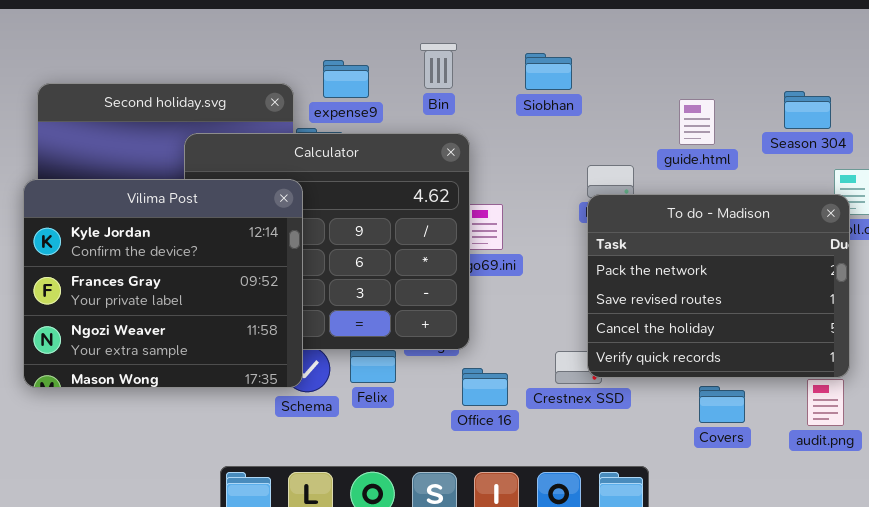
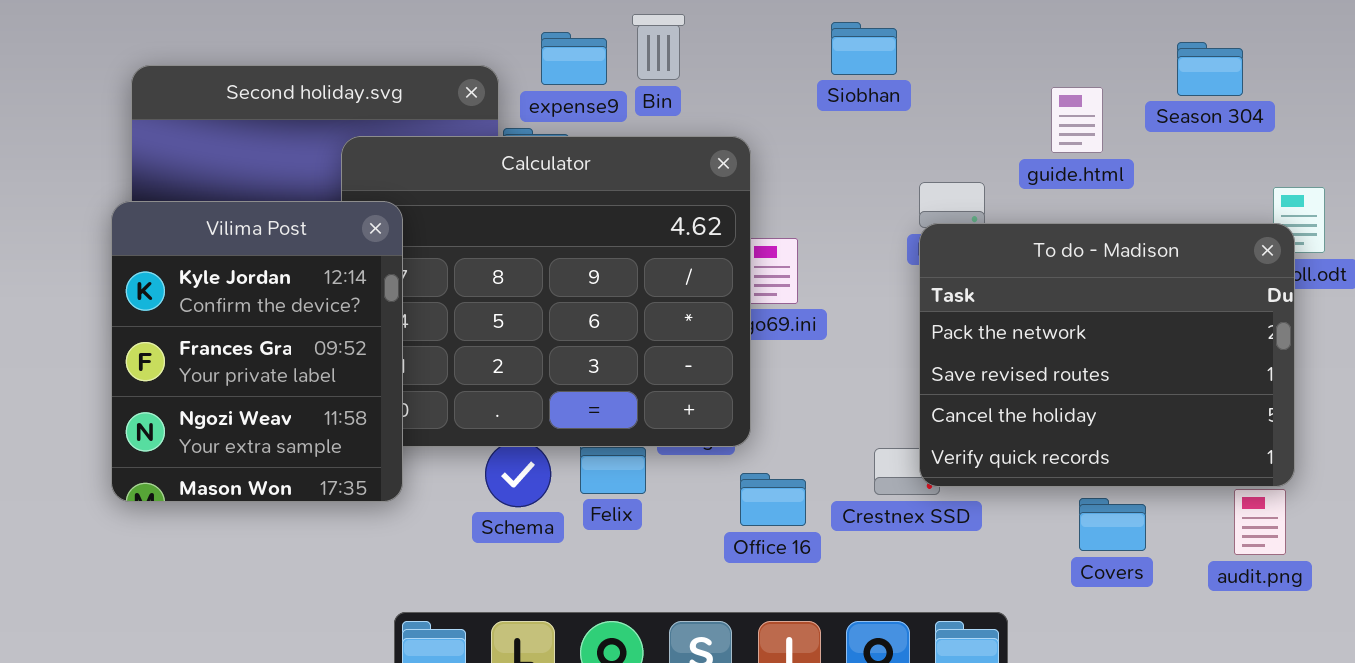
Bin: [420,43,457,89] -> [632,14,685,80], moved
Season 304: [784,91,831,129] -> [1177,42,1243,96], moved
Vilima Post: [23,179,303,388] -> [111,201,403,502], resized

